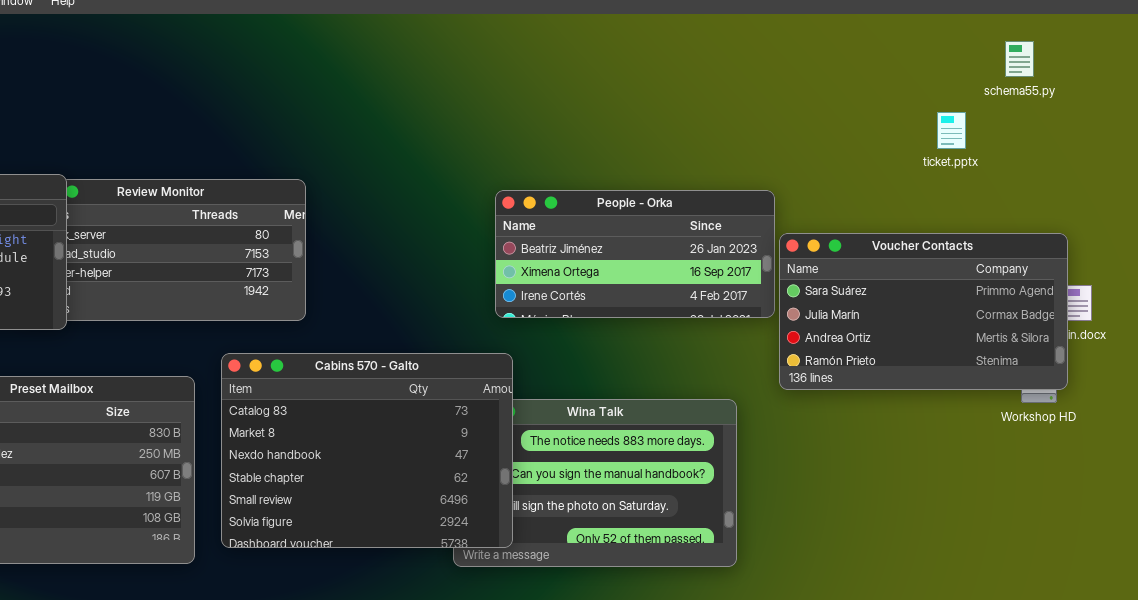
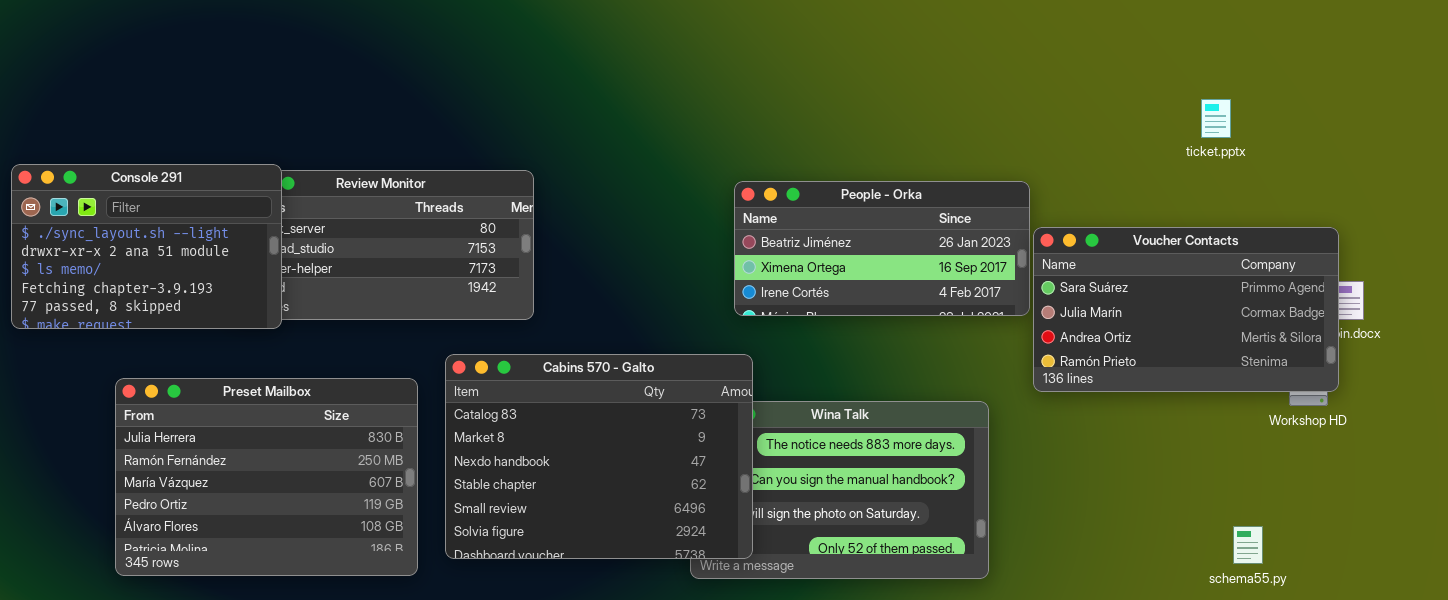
schema55.py: [1005,41,1034,77] -> [1233,526,1263,564], moved

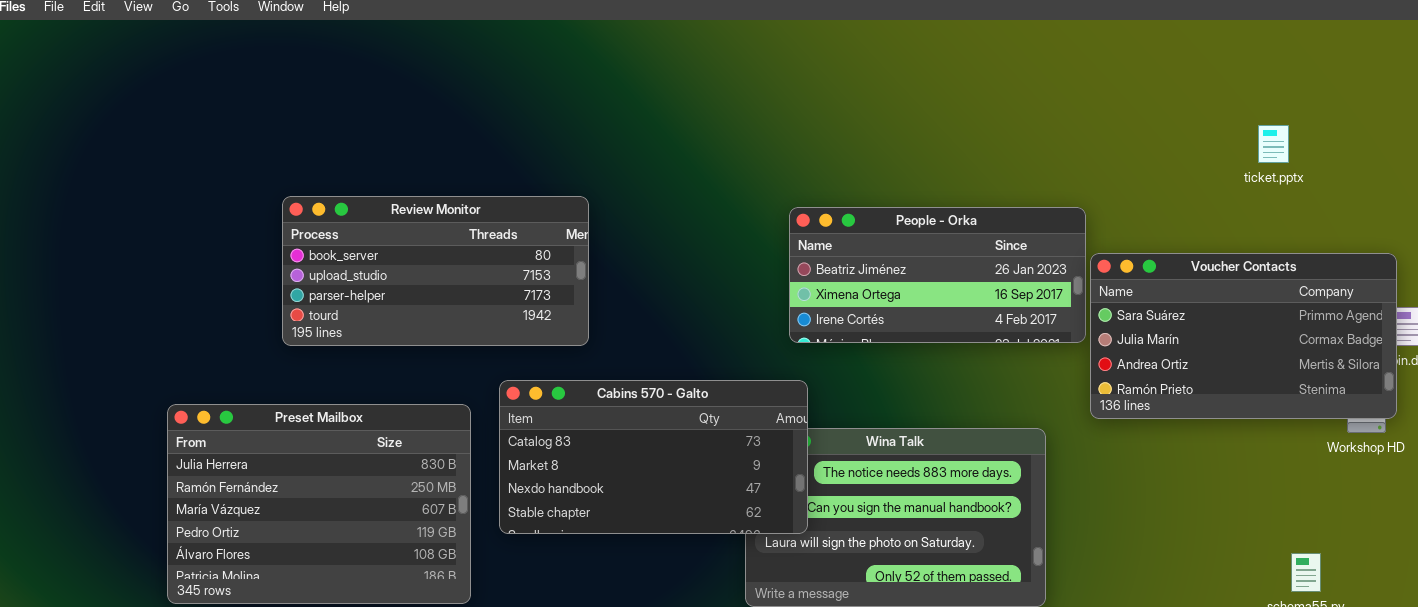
Console 291: [11,164,282,329] -> none, closed
Cabins 570 - Galto: [445,354,753,559] -> [499,380,808,534], resized

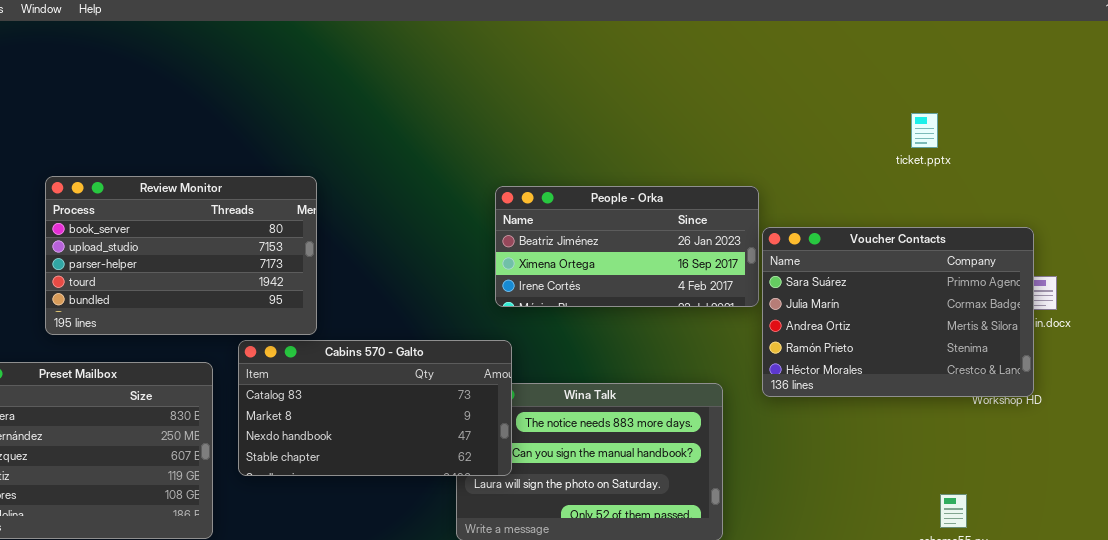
Review Monitor: [282,196,589,346] -> [45,176,317,335], resized
Voucher Contacts: [1090,253,1397,419] -> [762,227,1034,397], resized

